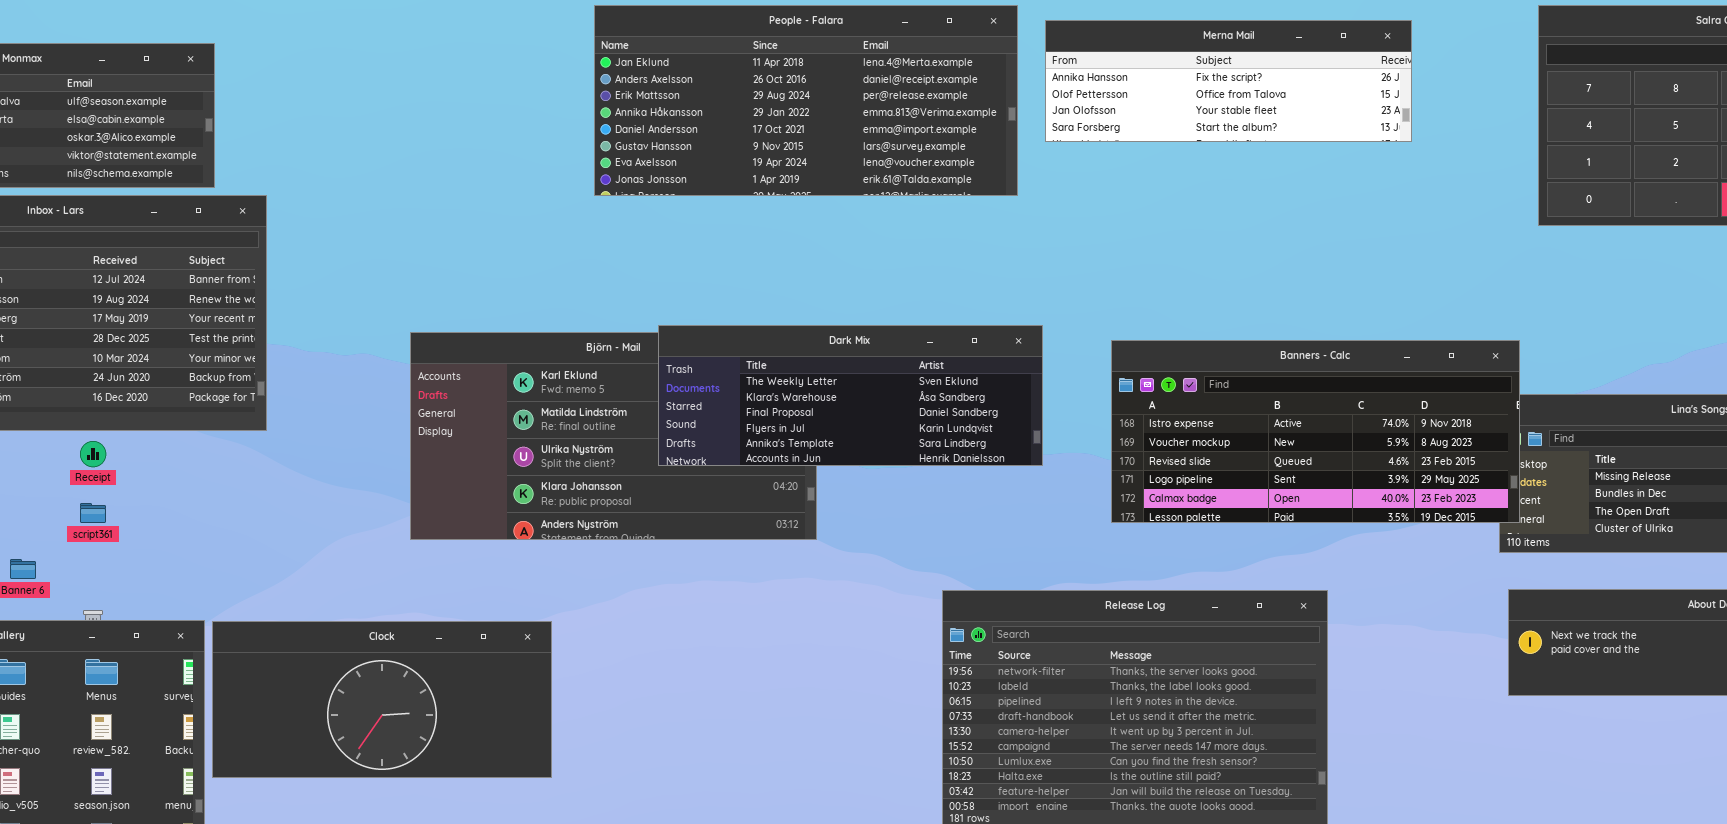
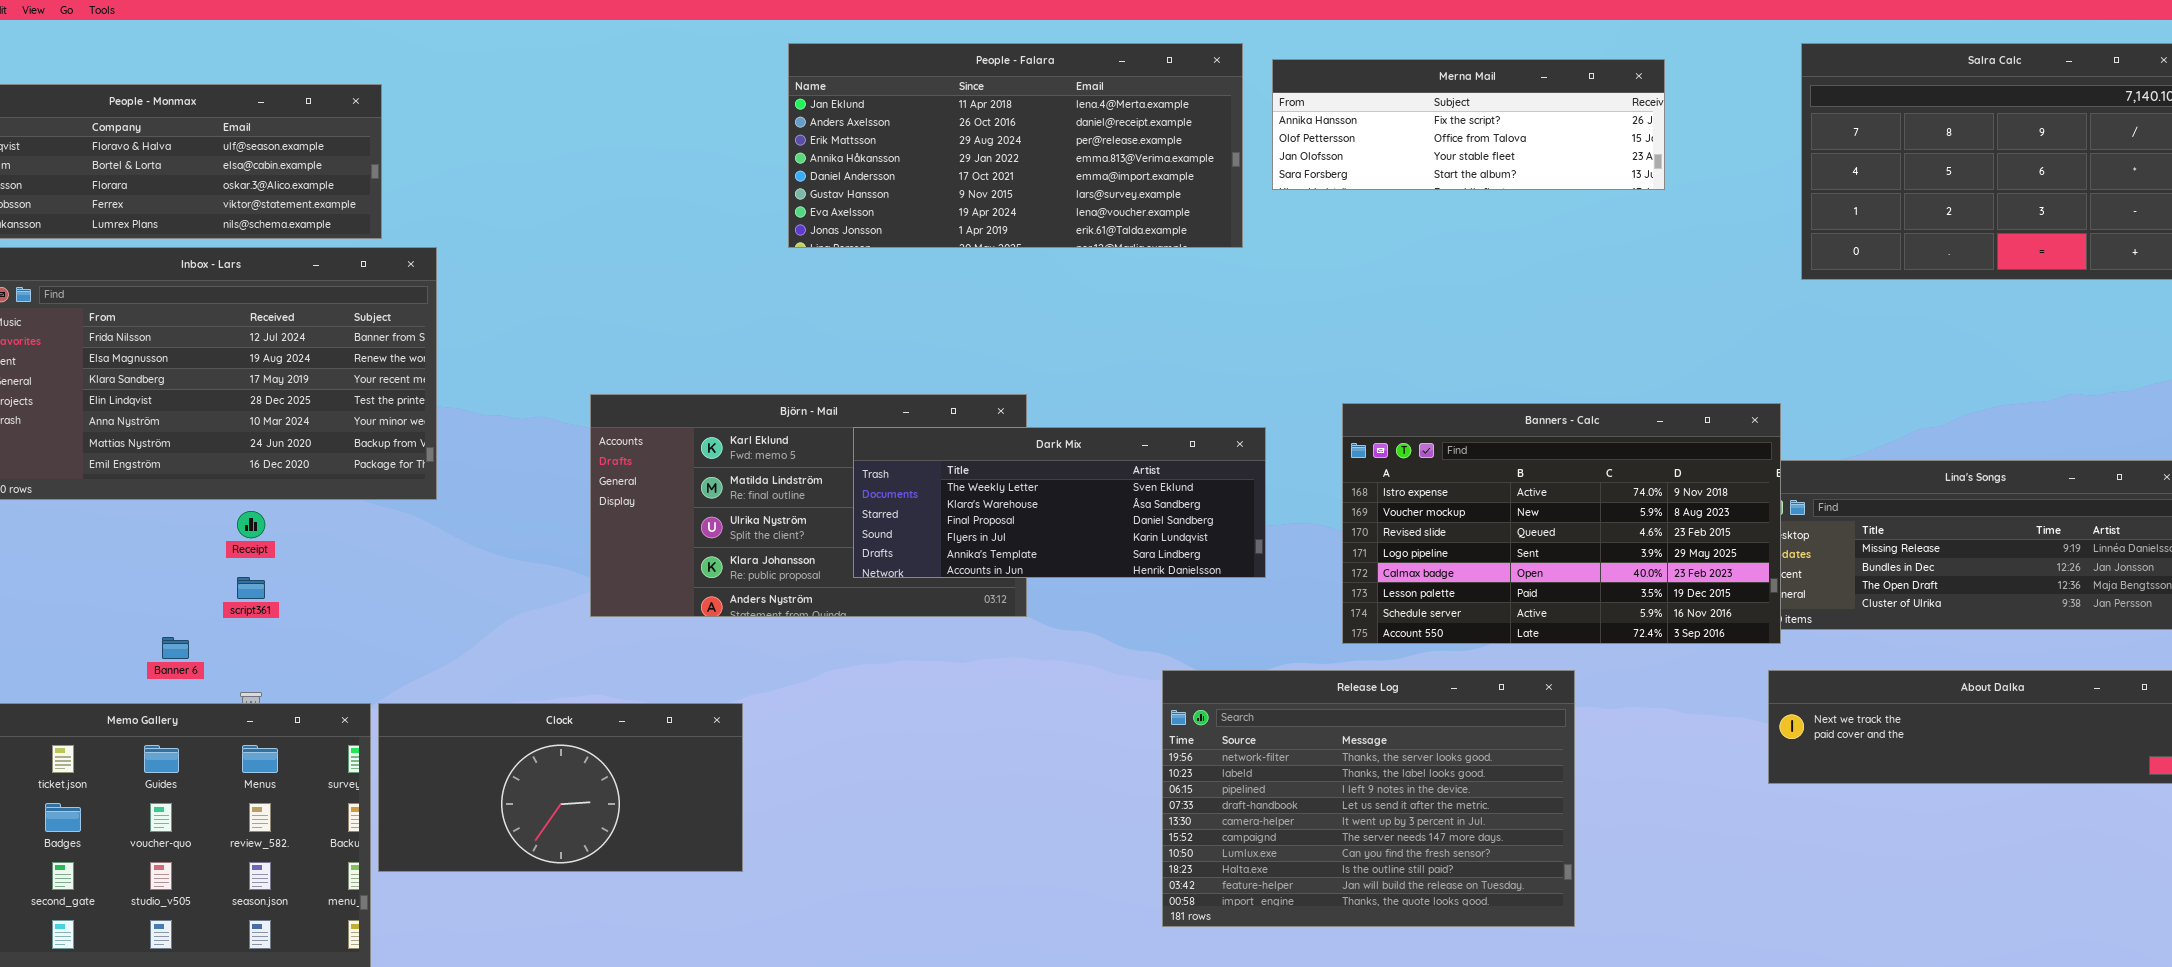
Dark Mix: [658,325,1043,466] -> [853,427,1266,578], moved
Banners - Calc: [1111,340,1520,523] -> [1342,403,1781,644], resized

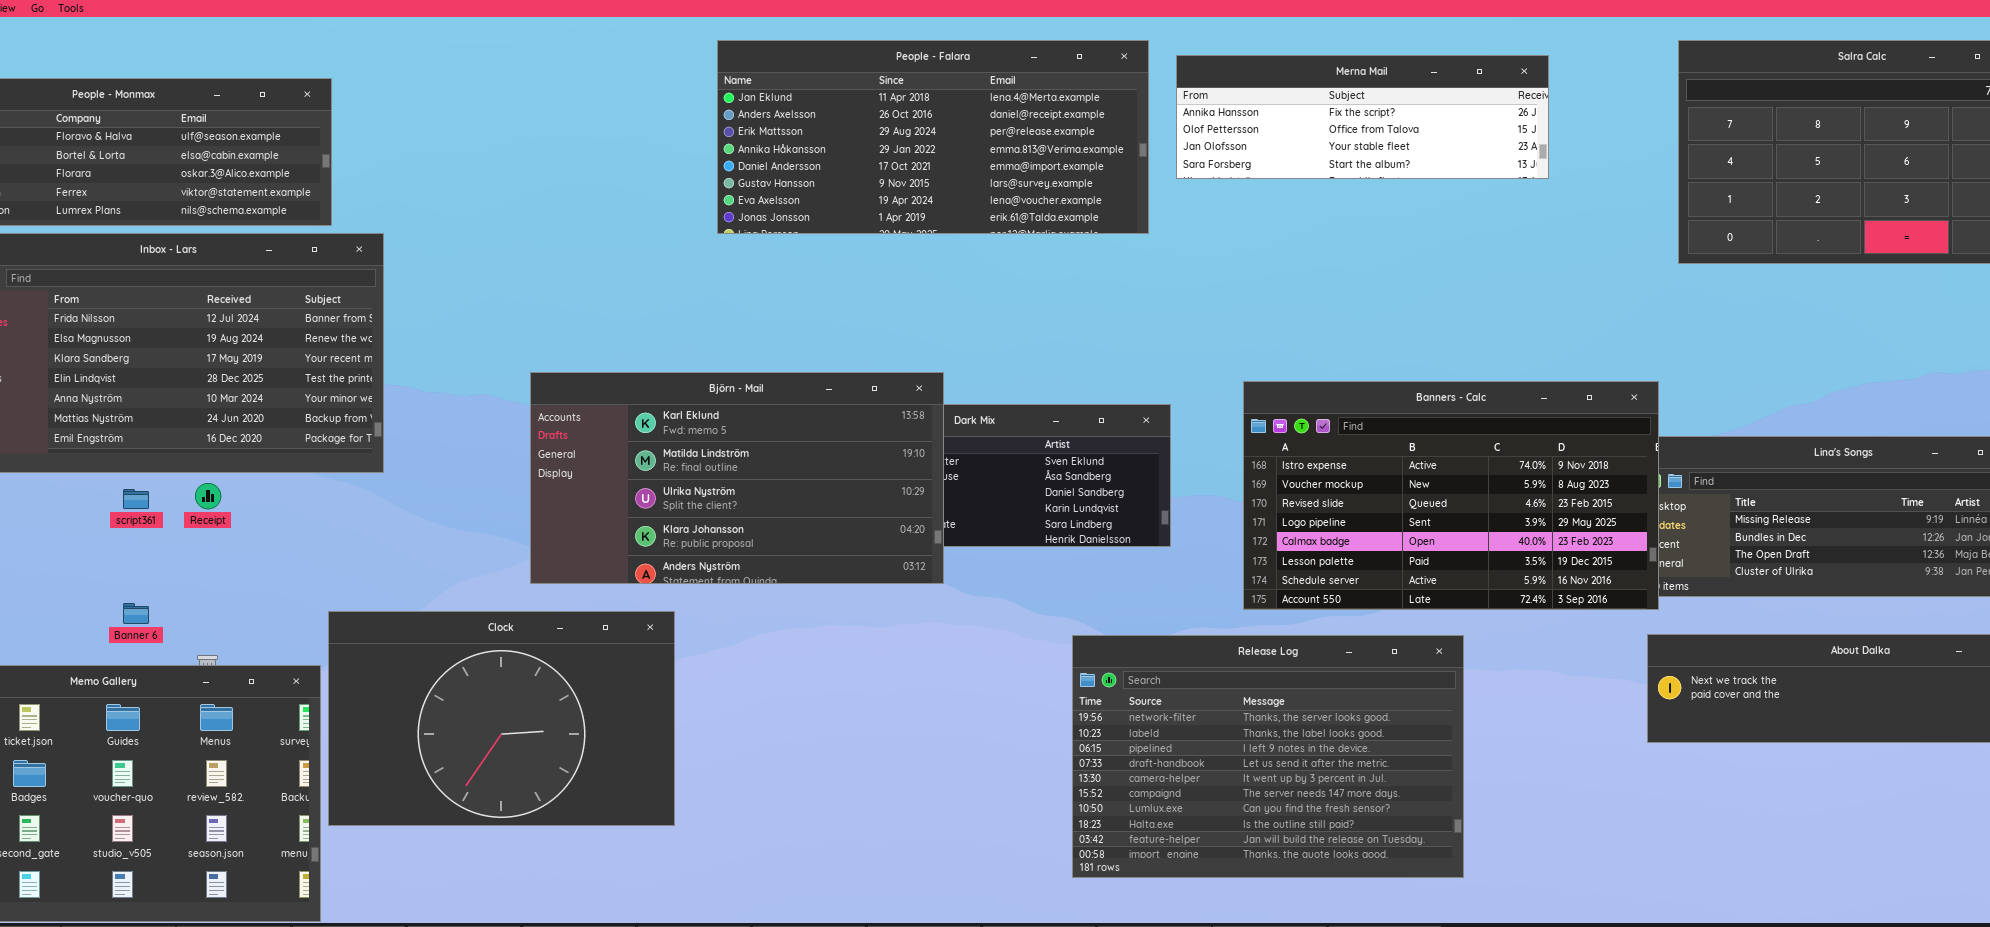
Björn - Mail: [590,394,1027,617] -> [530,372,944,584], raised
script361: [237,577,265,599] -> [123,489,149,509], moved
Clock: [378,703,743,872] -> [328,611,675,826], resized

